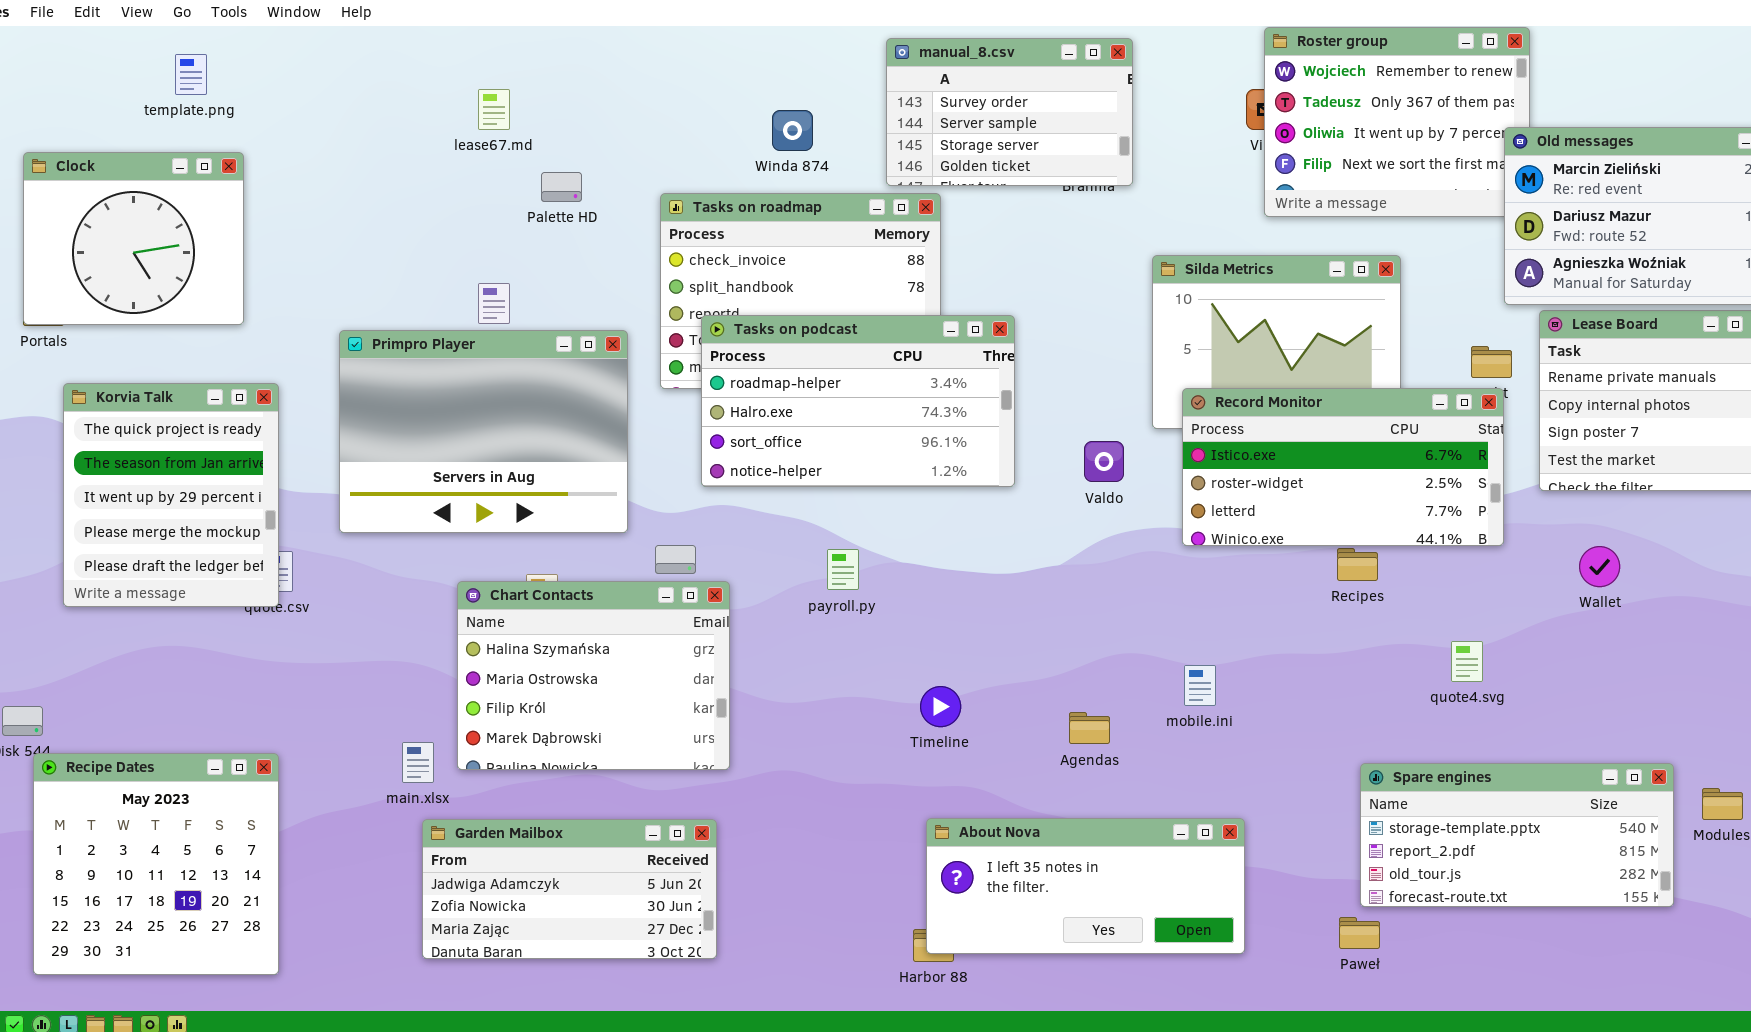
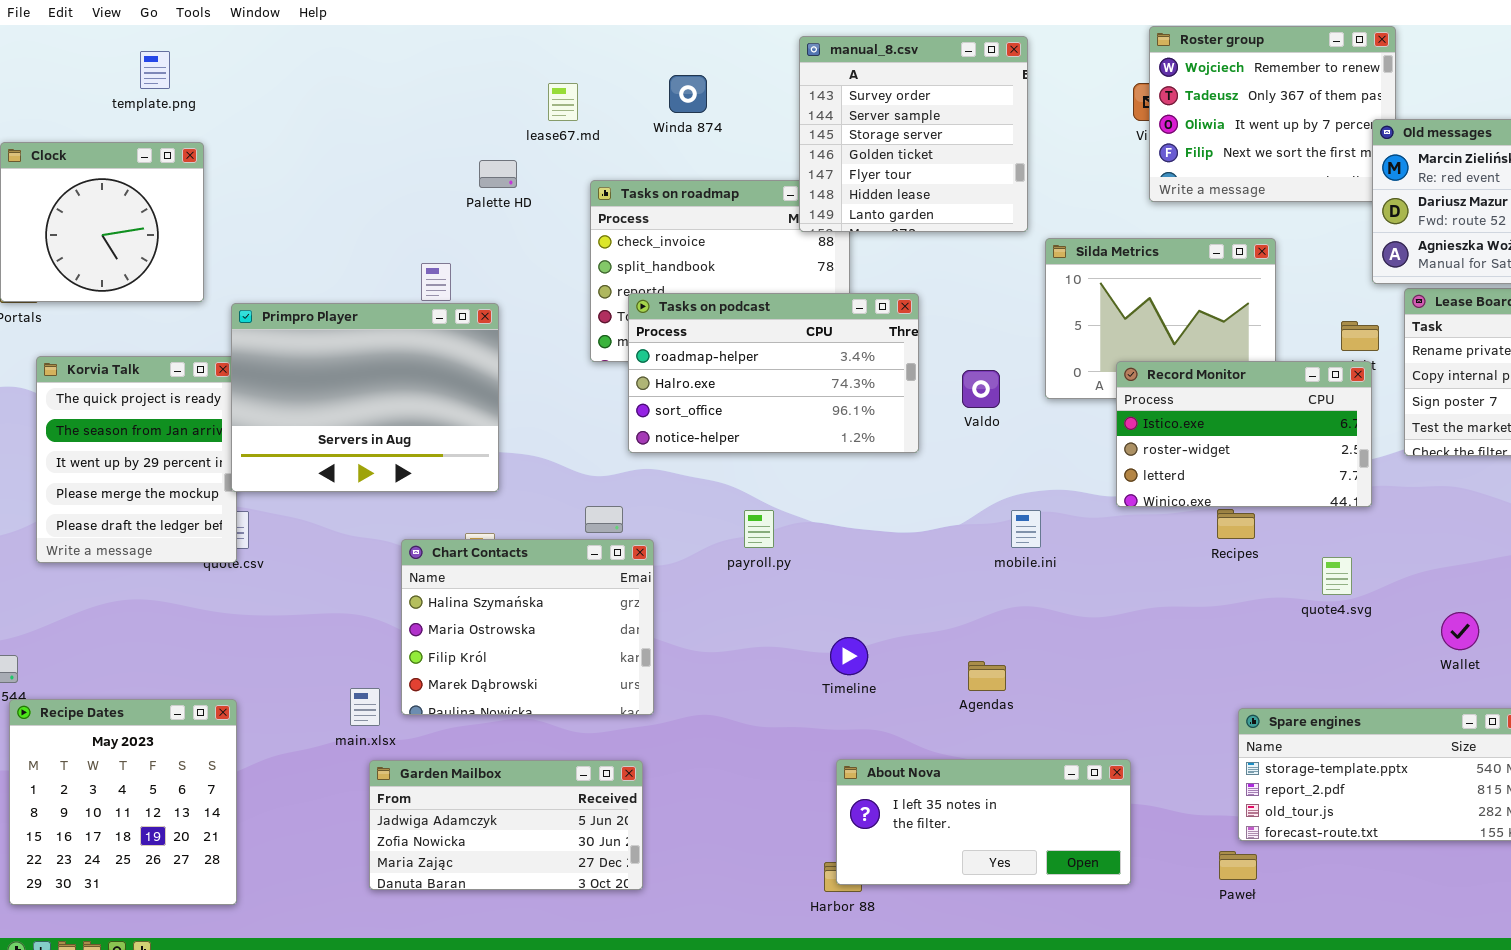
manual_8.csv: [886,38,1133,186] -> [799,36,1028,232], resized
lease67.md: [478,89,510,130] -> [548,83,578,121], moved
Winda 874: [772,110,813,151] -> [669,75,707,113], moved
Primpro Player: [339,330,628,533] -> [231,303,499,492], moved
Record Monitor: [1182,388,1504,546] -> [1116,361,1372,507], resized
Valdo: [1084,441,1124,482] -> [962,370,1000,408], moved
Wallet: [1579,546,1620,587] -> [1441,612,1479,650], moved
quote4.svg: [1451,641,1483,682] -> [1322,557,1352,595], moved
mobile.ini: [1184,665,1216,706] -> [1011,510,1041,548], moved

